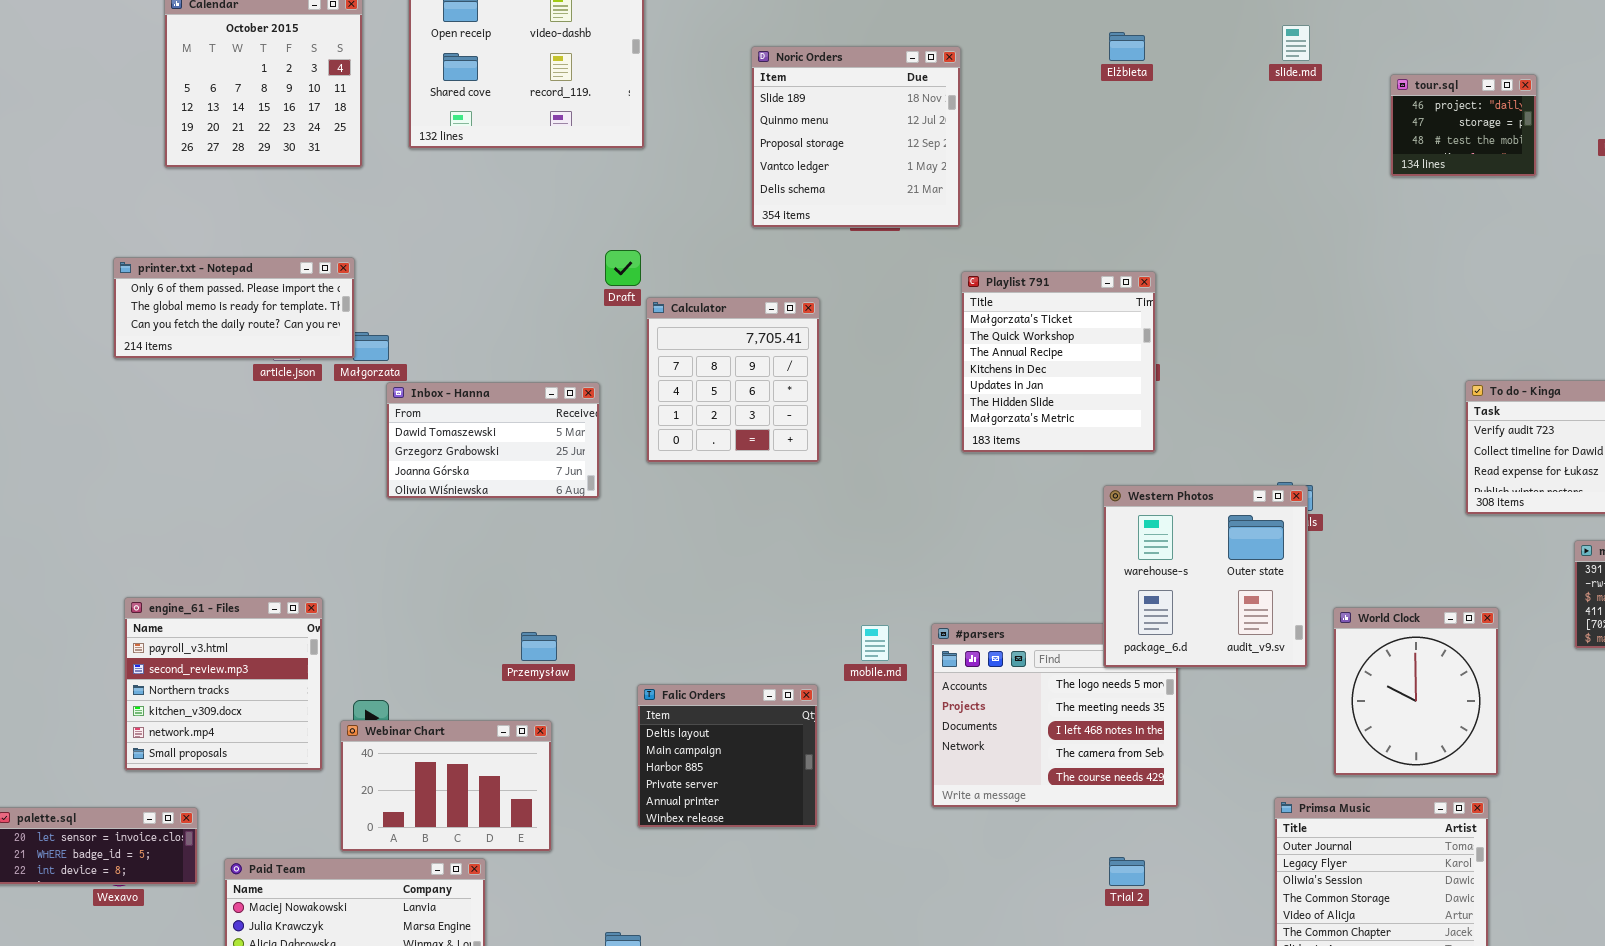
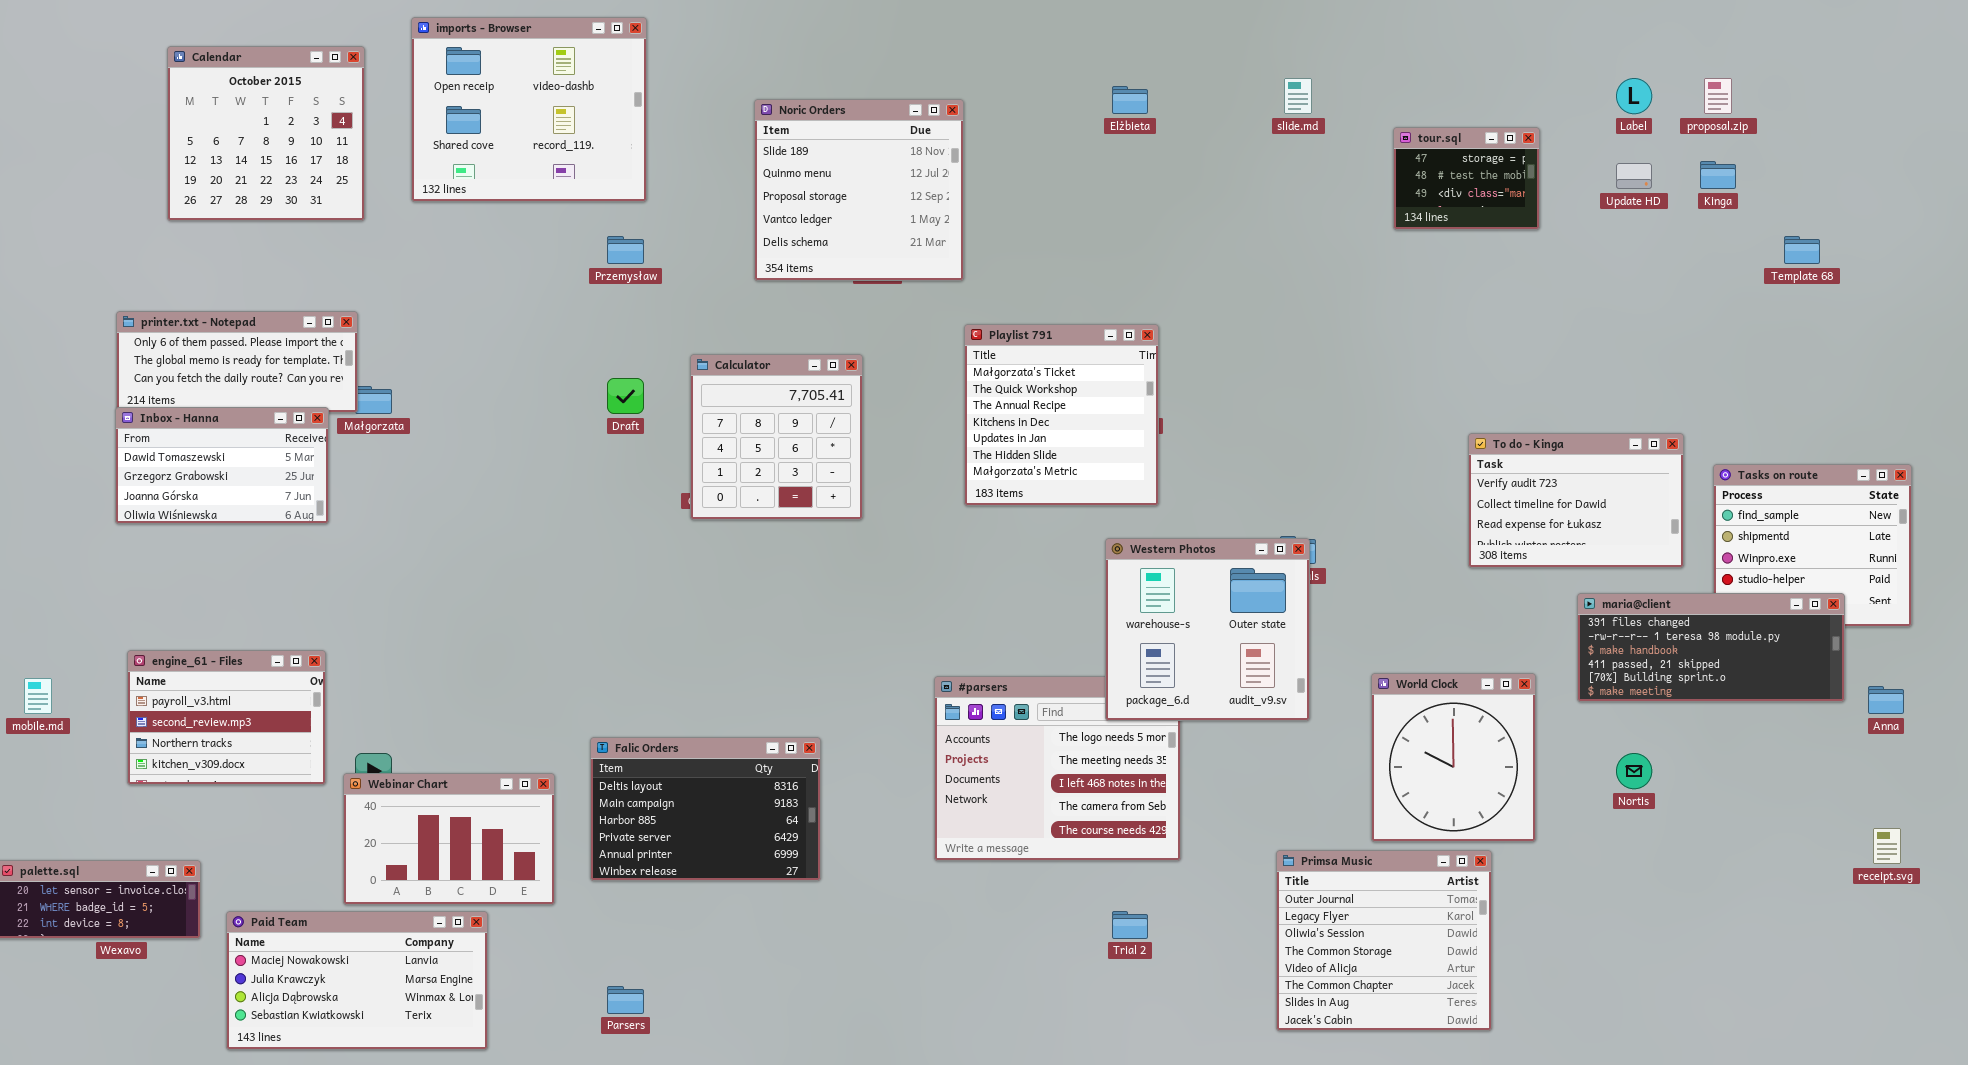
tour.sql: [1390,74,1537,177] -> [1393,127,1540,230], scrolled down 1 row
Draft: [605,250,641,286] -> [607,378,644,414], moved
Calculator: [646,297,820,463] -> [690,354,863,520], moved
Inbox - Hanna: [386,382,600,499] -> [115,407,329,524], moved
engine_61 - Files: [124,597,323,771] -> [127,650,326,785], resized
World Clock: [1333,607,1499,776] -> [1371,673,1536,842], moved
mobile.md: [861,625,889,661] -> [24,678,52,714], moved
Przemysław: [521,632,557,661] -> [607,236,644,264], moved
Falic Orders: [637,684,818,828] -> [590,737,821,881], resized

